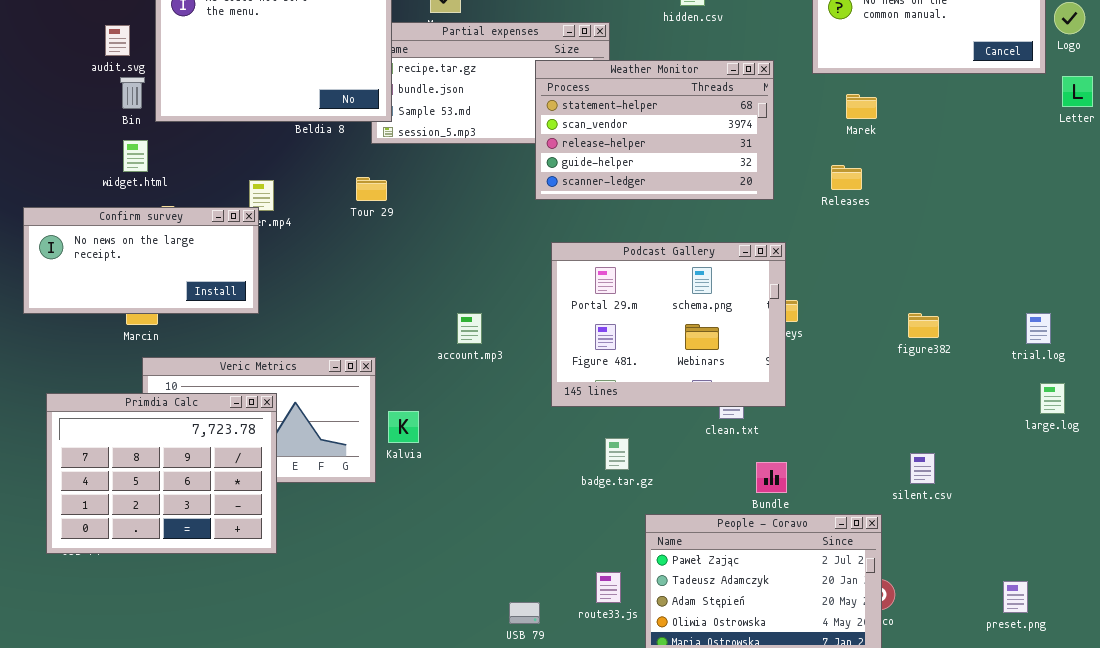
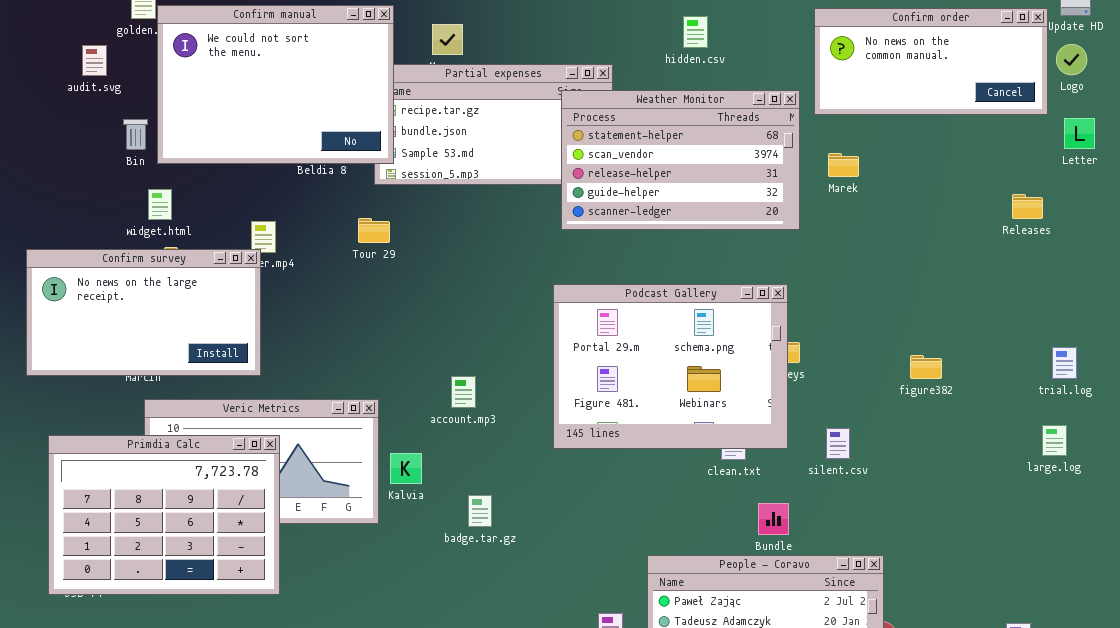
audit.svg: [105,25,130,56] -> [82,45,107,76], moved
Weather Monitor: [535,60,774,200] -> [561,90,800,230], moved
Marek: [846,94,877,119] -> [828,153,859,177], moved
widget.html: [123,140,148,172] -> [148,189,172,220], moved
Releases: [831,165,862,190] -> [1012,194,1043,219], moved
Confirm survey: [23,207,259,314] -> [26,249,261,376], resized
account.mp3: [457,313,482,344] -> [451,376,476,408], moved
trial.log: [1026,313,1051,344] -> [1052,347,1077,379], moved
badge.tar.gz: [605,438,629,470] -> [468,495,492,527], moved
silent.csv: [910,453,935,484] -> [826,428,850,459], moved

